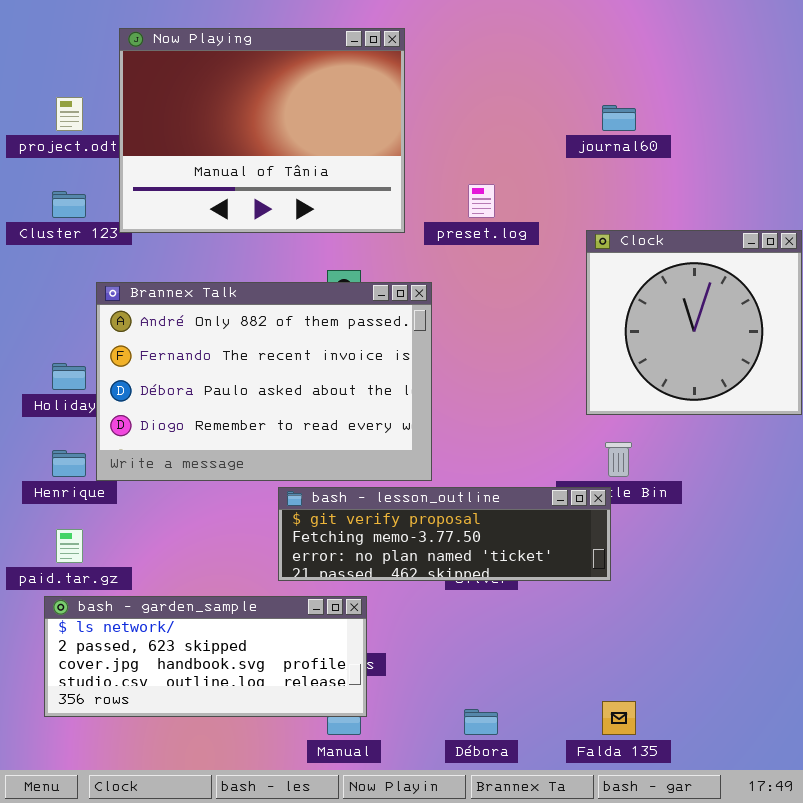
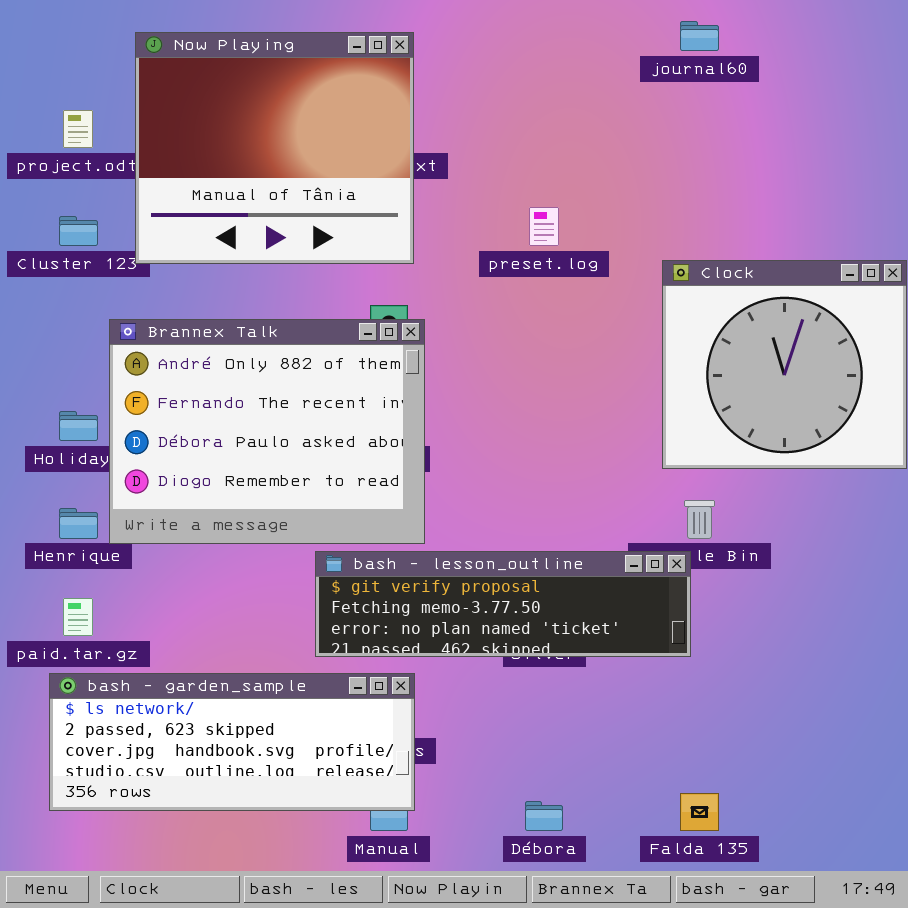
Now Playing: [119,28,405,233] -> [135,32,414,264], resized
journal60: [602,105,636,131] -> [680,21,719,51], moved
Brannex Talk: [96,282,432,481] -> [109,319,425,544], resized

